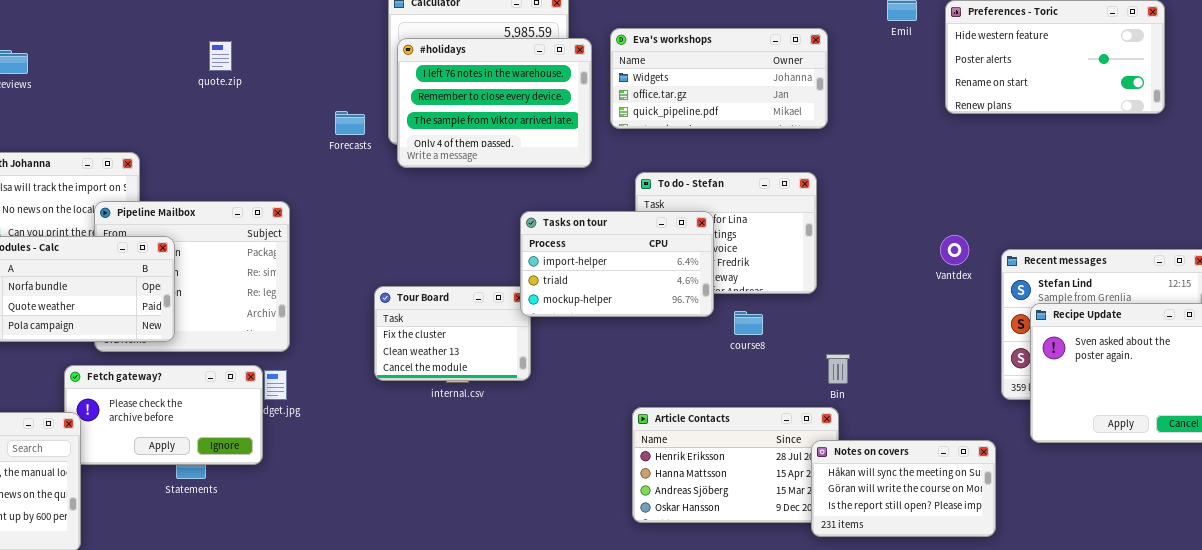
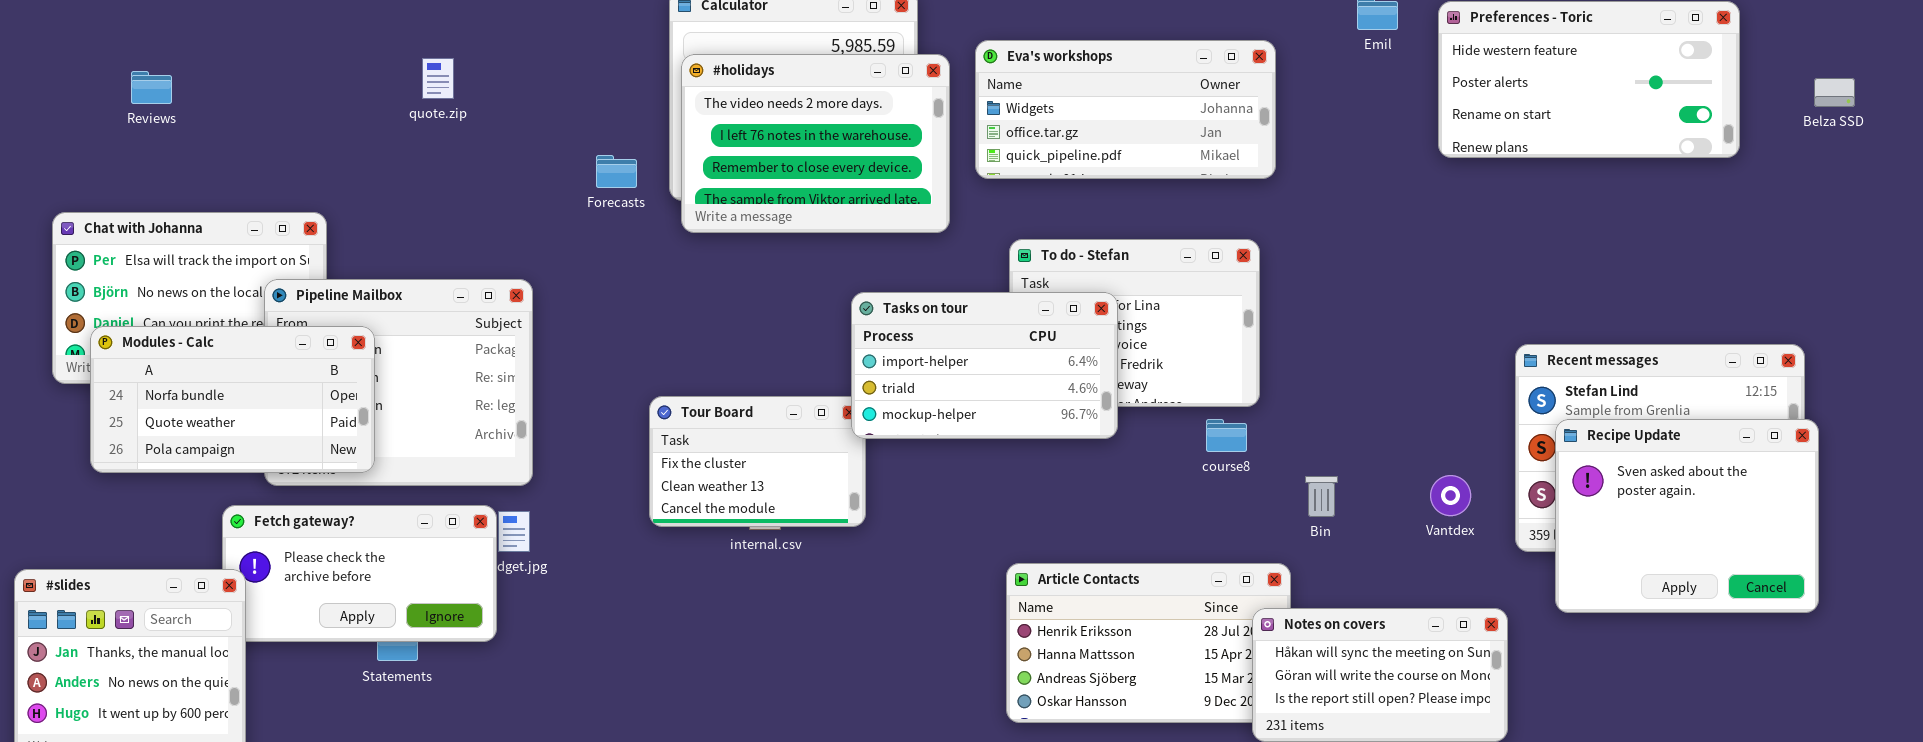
#holidays: [397,38,592,168] -> [681,54,950,233], scrolled up 1 row
Vantdex: [940,235,969,265] -> [1430,475,1471,516], moved
course8: [734,311,763,335] -> [1206,419,1247,452], moved
Bin: [826,354,850,384] -> [1305,476,1338,517], moved

